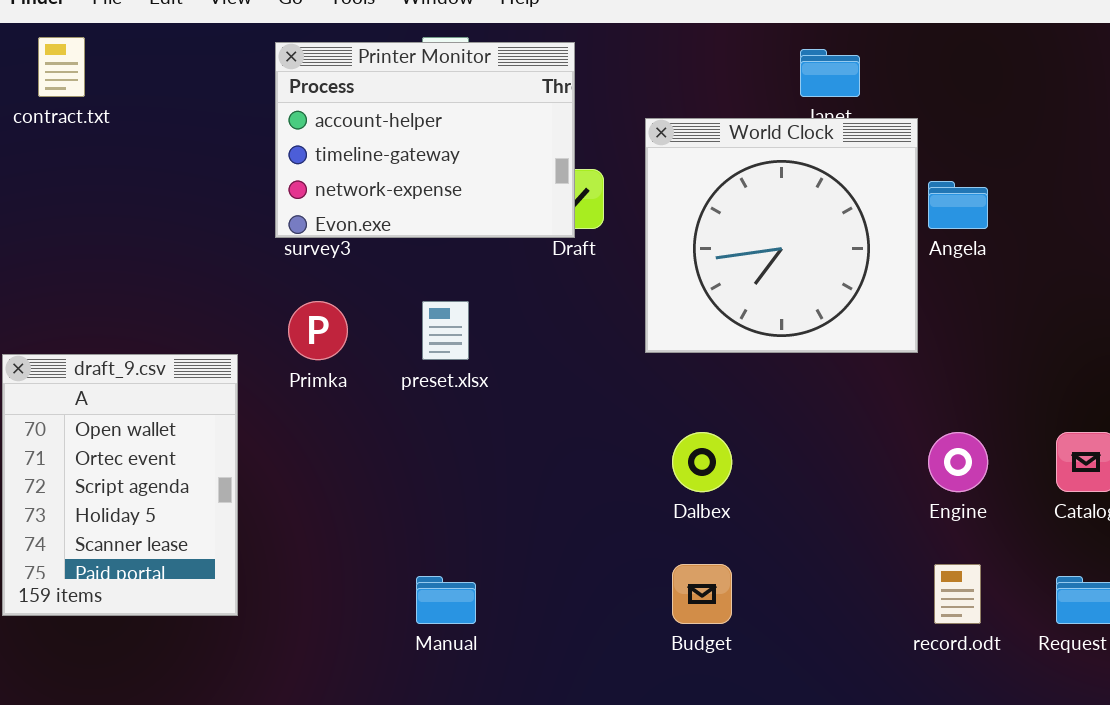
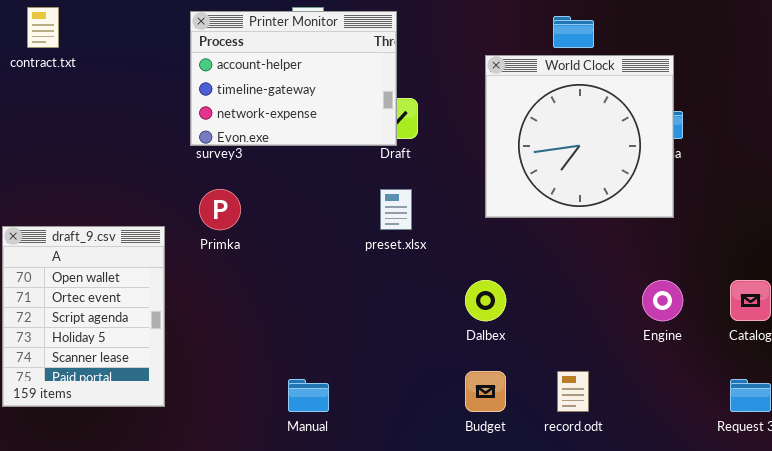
World Clock: [645,118,918,353] -> [485,55,674,218], moved
preset.xlsx: [422,301,469,360] -> [380,189,412,230], moved
record.odt: [934,564,981,624] -> [557,371,589,412], moved

